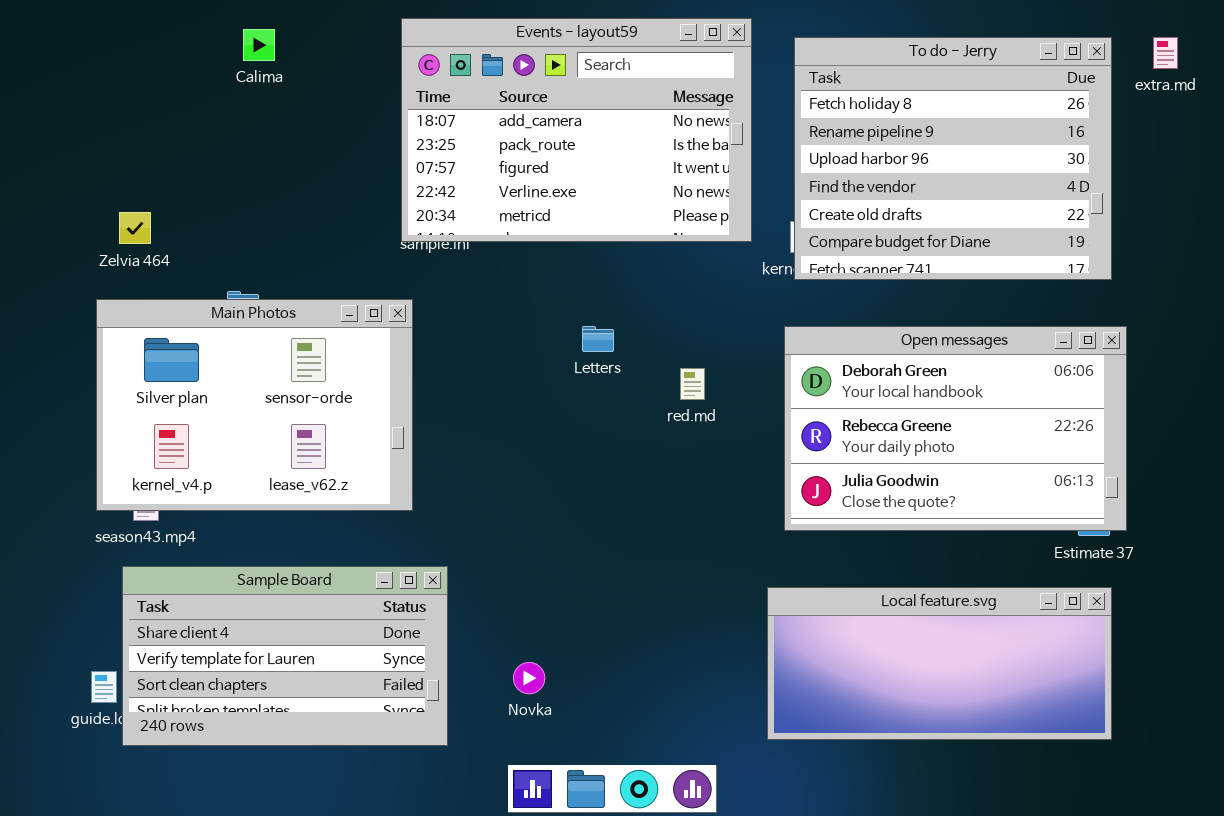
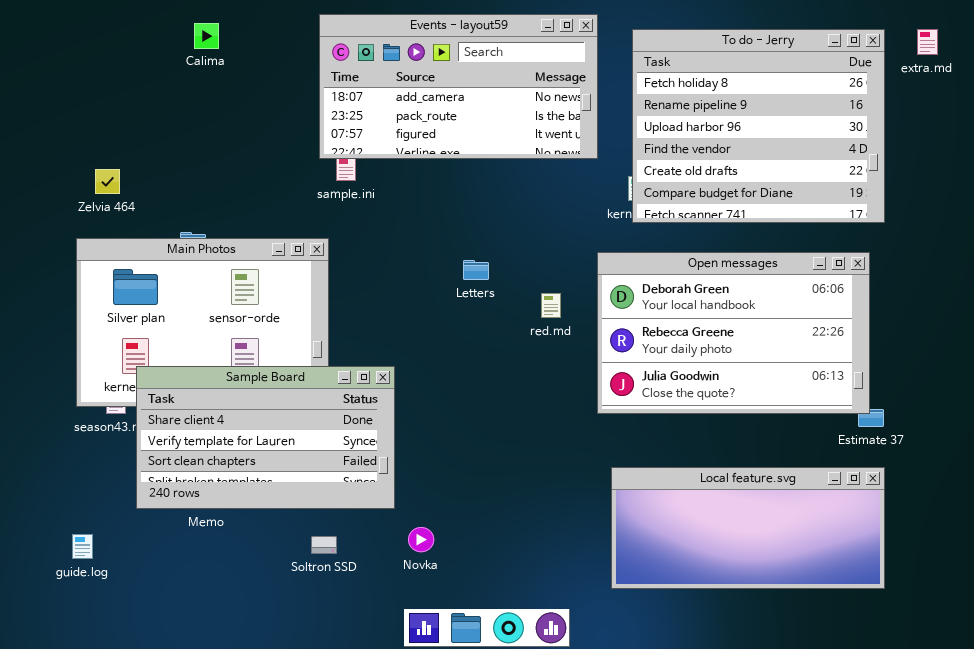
Events - layout59: [401,18,752,242] -> [319,14,598,159], resized
Open messages: [784,326,1127,531] -> [597,252,870,414], moved
Sample Board: [122,566,448,746] -> [136,366,395,509], moved

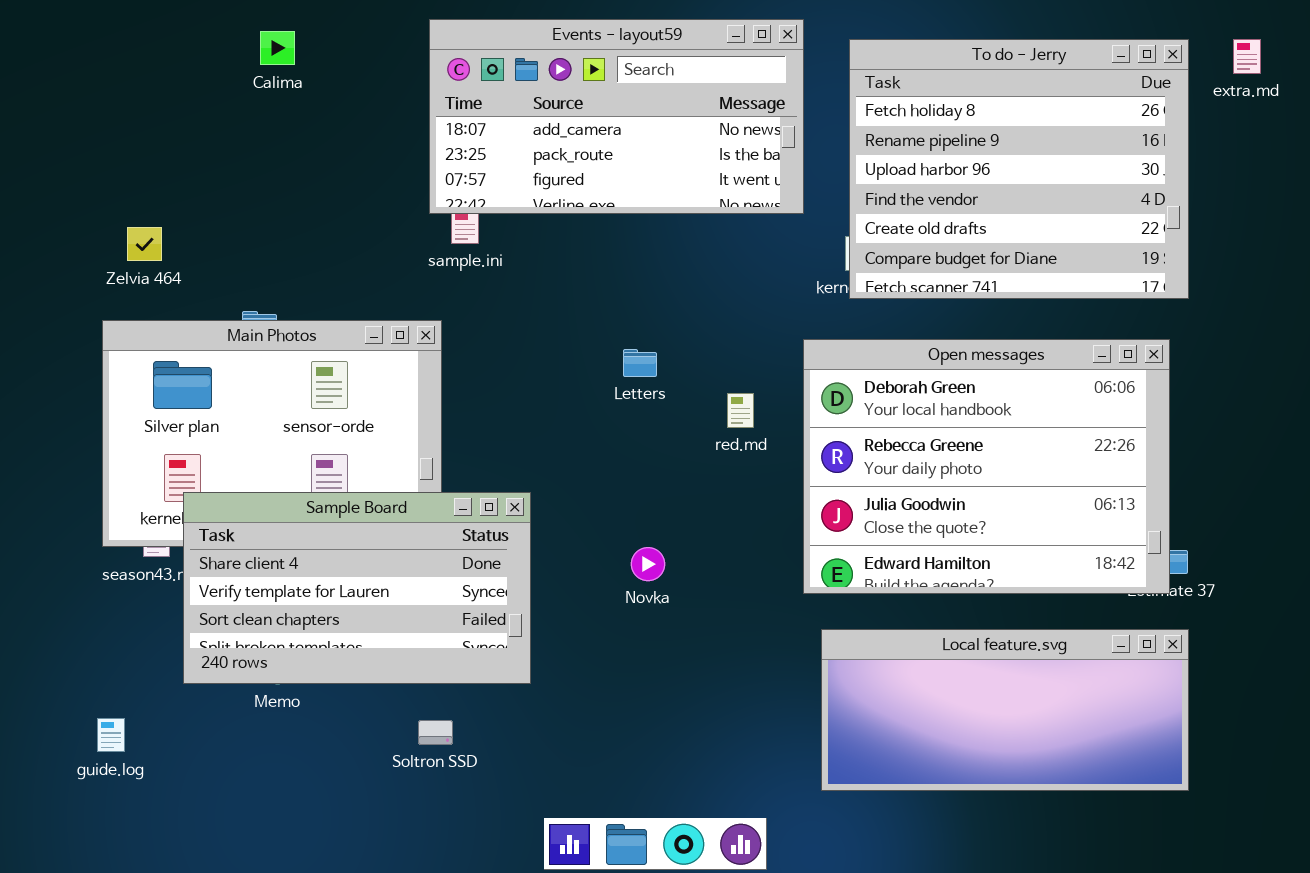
Open messages: [597,252,870,414] -> [803,339,1170,594], resized
Novka: [408,527,434,552] -> [631,547,665,581], moved

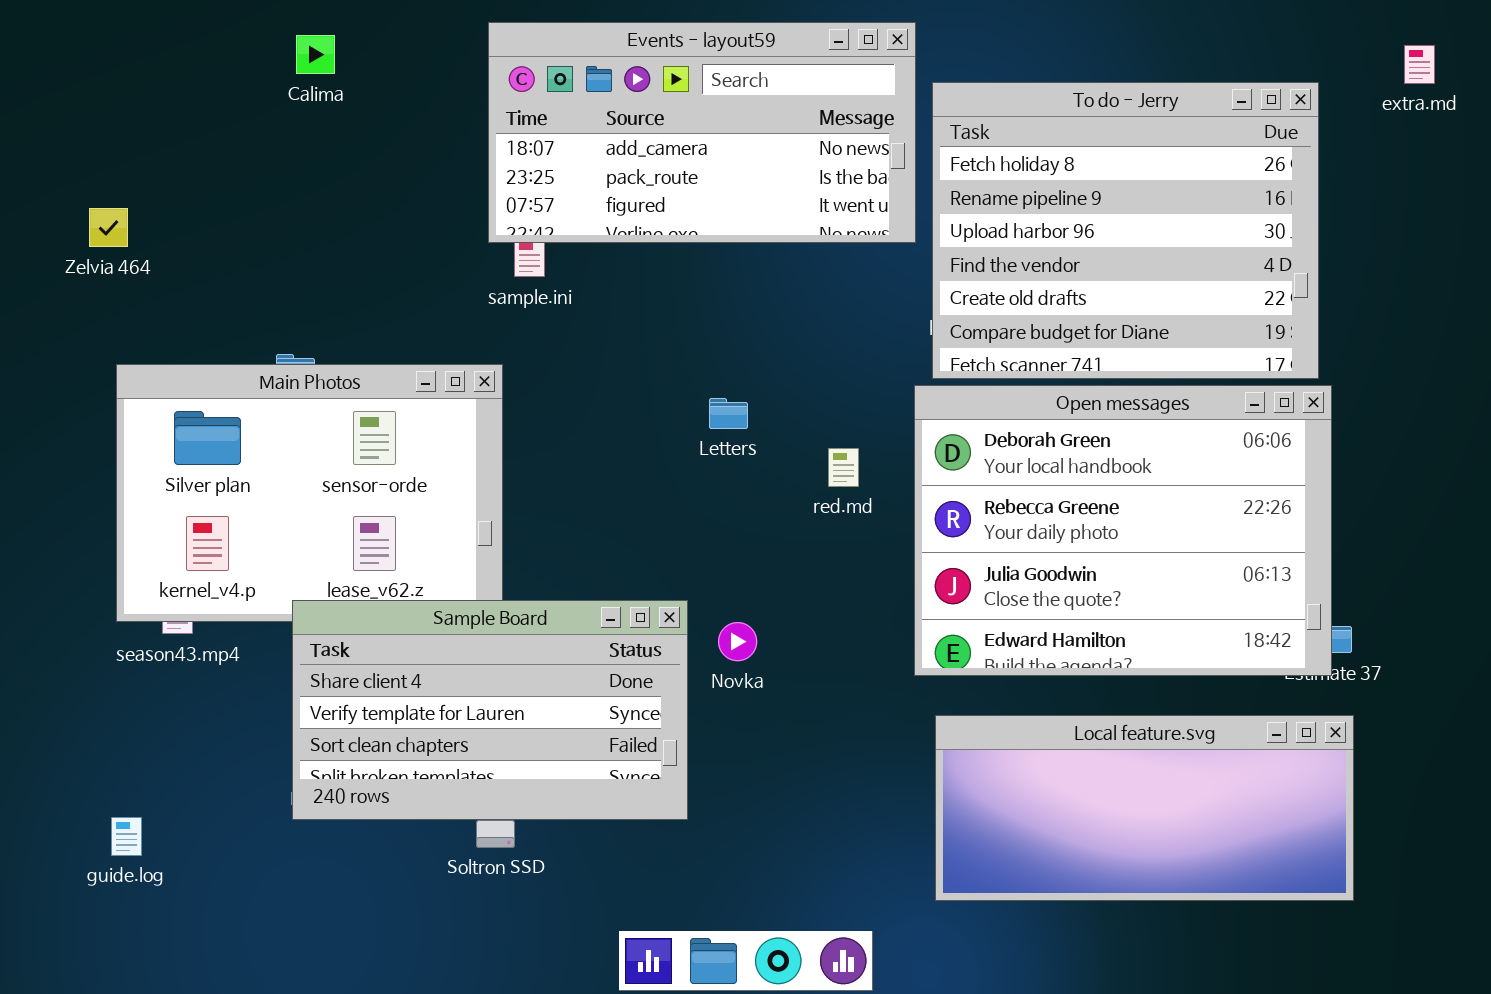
To do - Jerry: [849,39,1189,299] -> [932,82,1319,379], moved
Zelvia 464: [127,227,162,261] -> [89,208,128,247], moved
Sample Board: [183,492,531,684] -> [292,600,688,820], moved

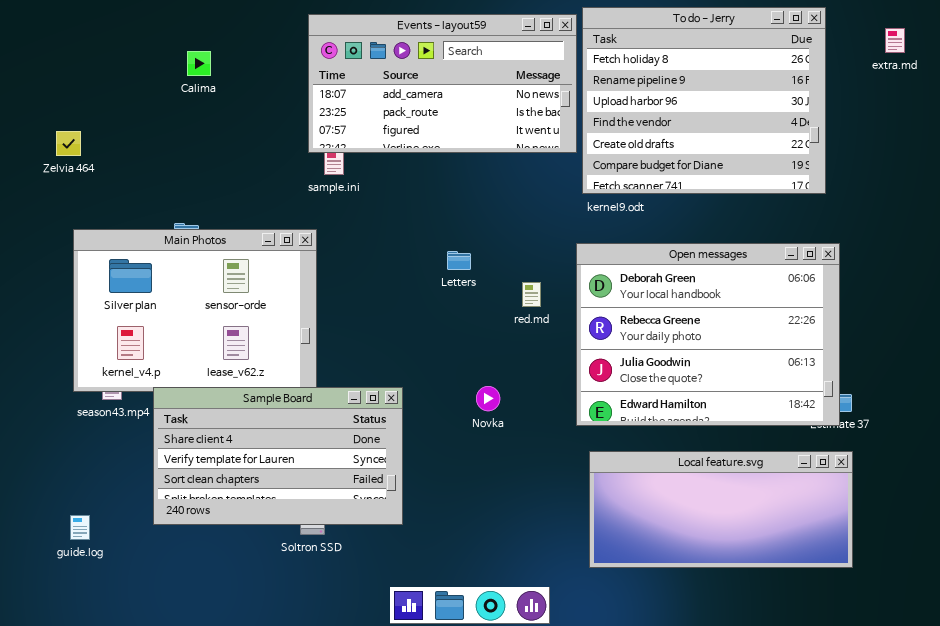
Calima: [296,35,335,74] -> [187,51,211,76], moved
To do - Jerry: [932,82,1319,379] -> [582,7,826,194], moved
Sample Board: [292,600,688,820] -> [153,387,403,525], moved
Novka: [718,622,757,661] -> [476,386,500,411], moved

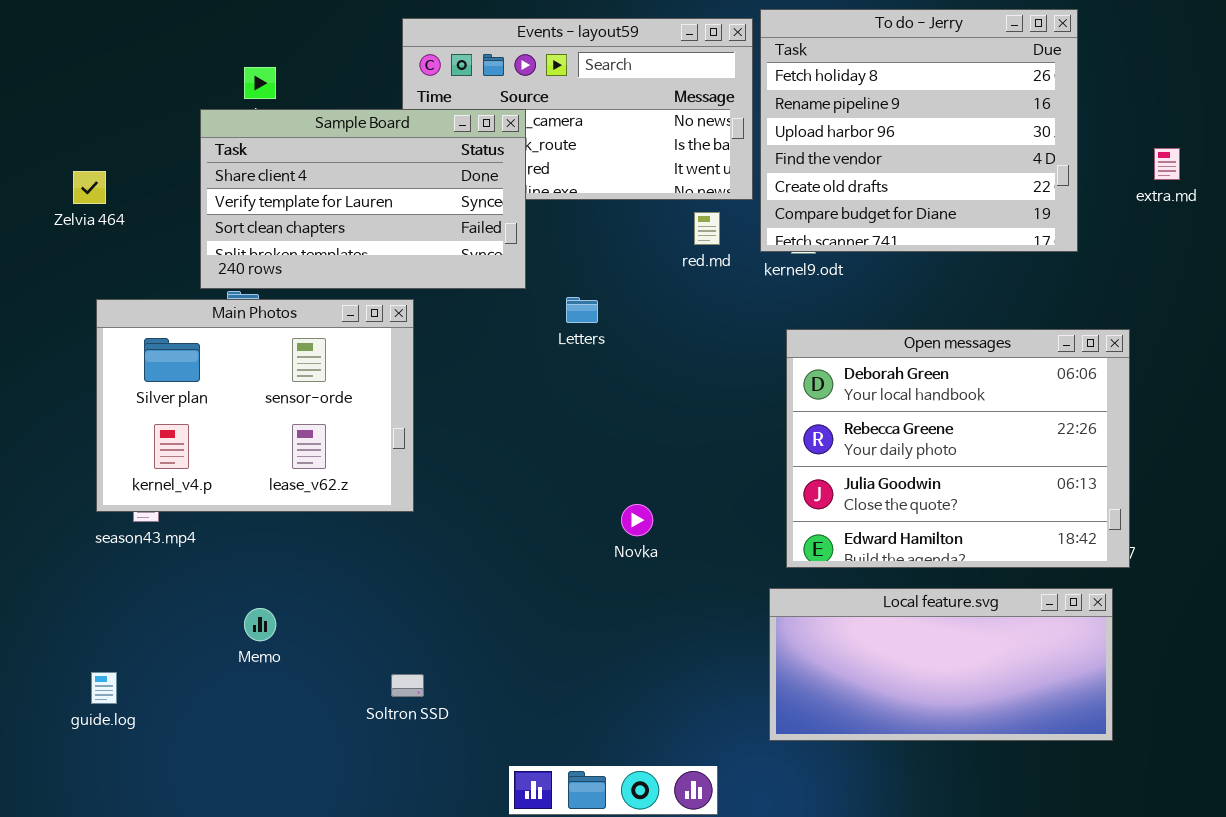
extra.md: [885,28,905,53] -> [1154,148,1180,180], moved
Open messages: [576,243,840,426] -> [786,329,1130,568], moved
Letters: [447,251,471,270] -> [566,297,598,323], moved
red.md: [522,282,541,307] -> [694,212,720,245], moved
Sample Board: [153,387,403,525] -> [200,109,526,289], moved

